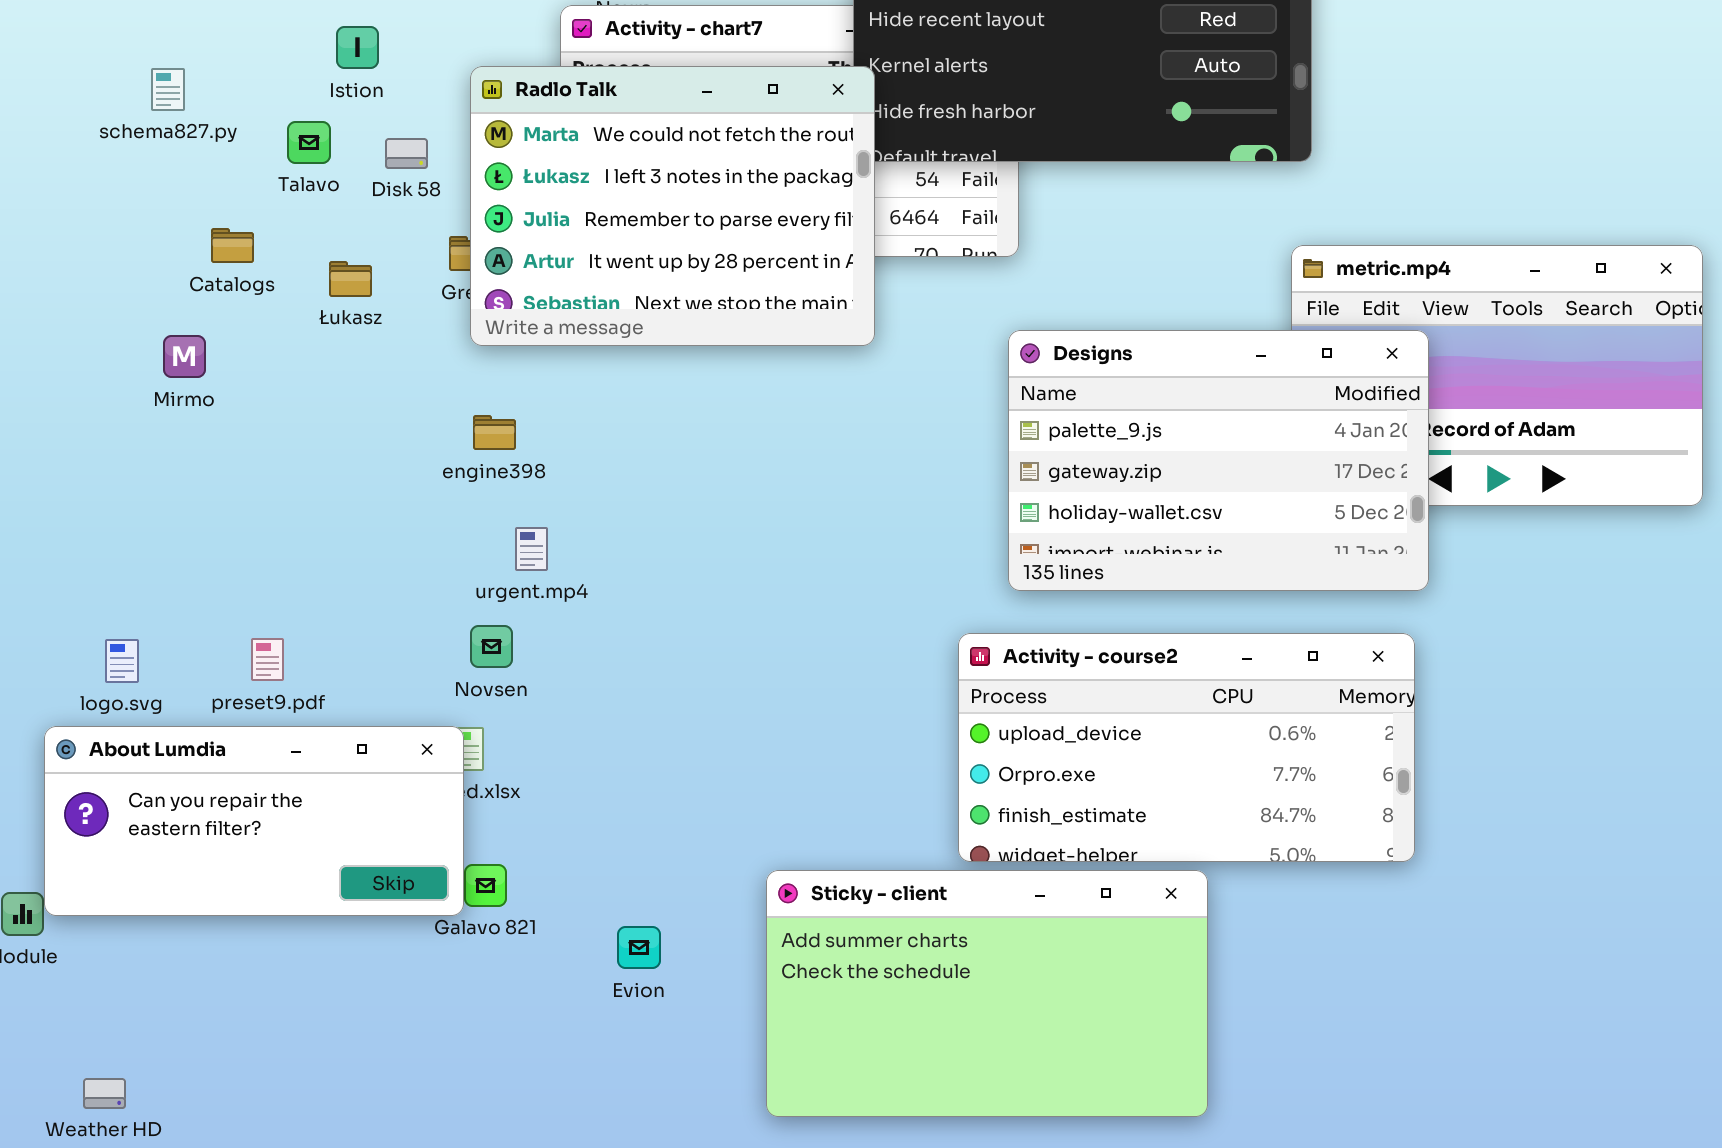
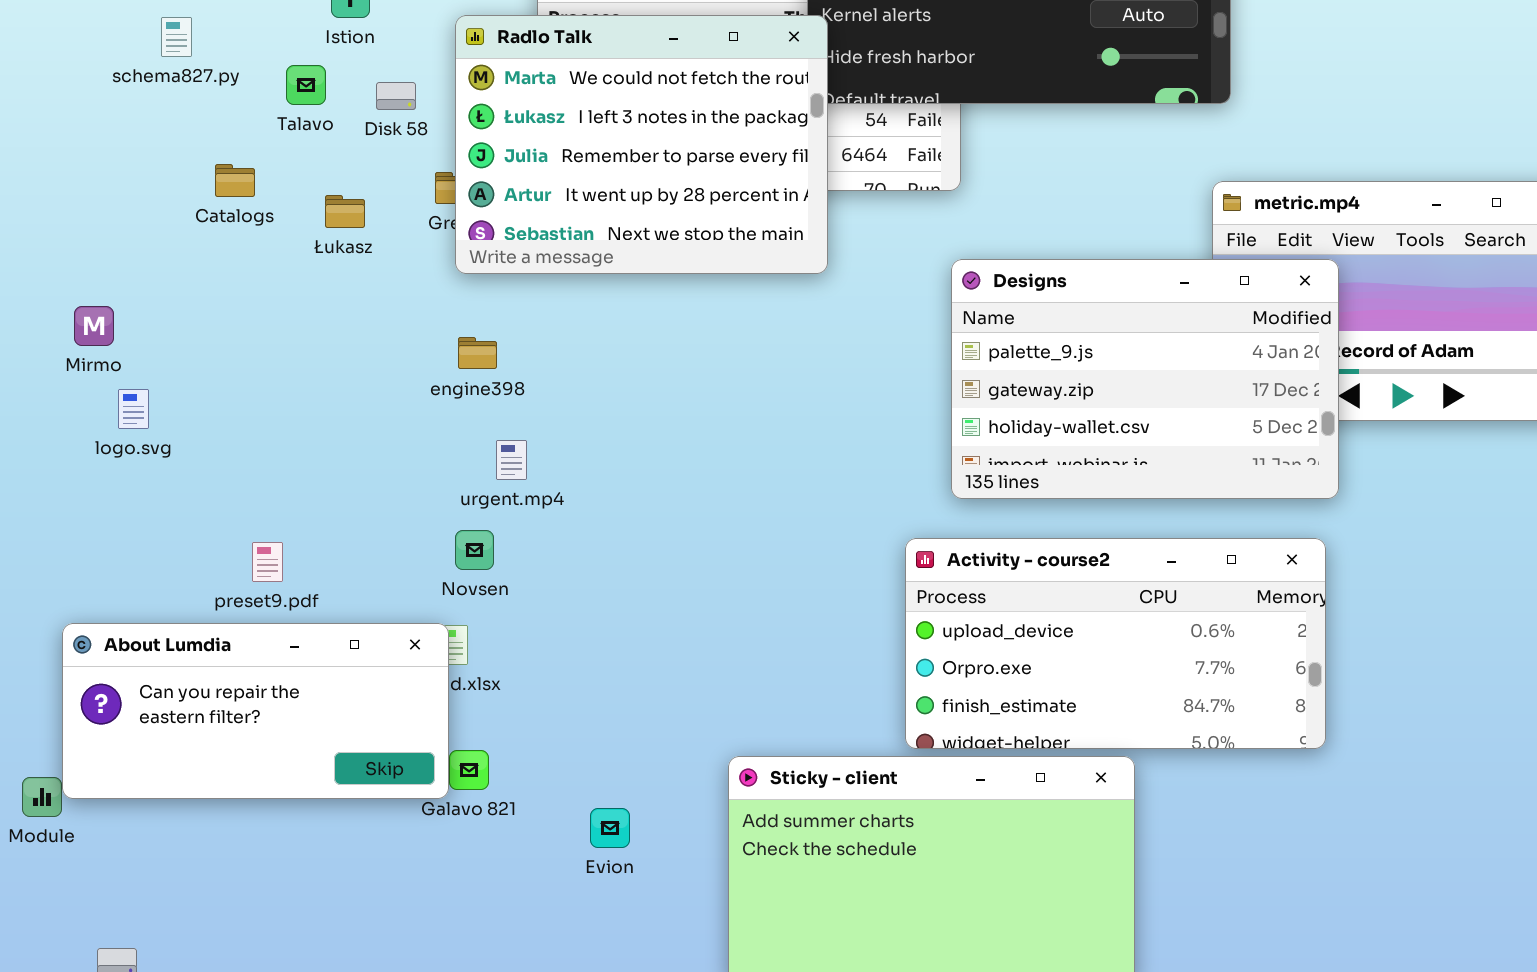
Mirmo: [163,335,206,378] -> [74,306,114,346], moved
logo.svg: [105,639,139,683] -> [118,389,149,429], moved

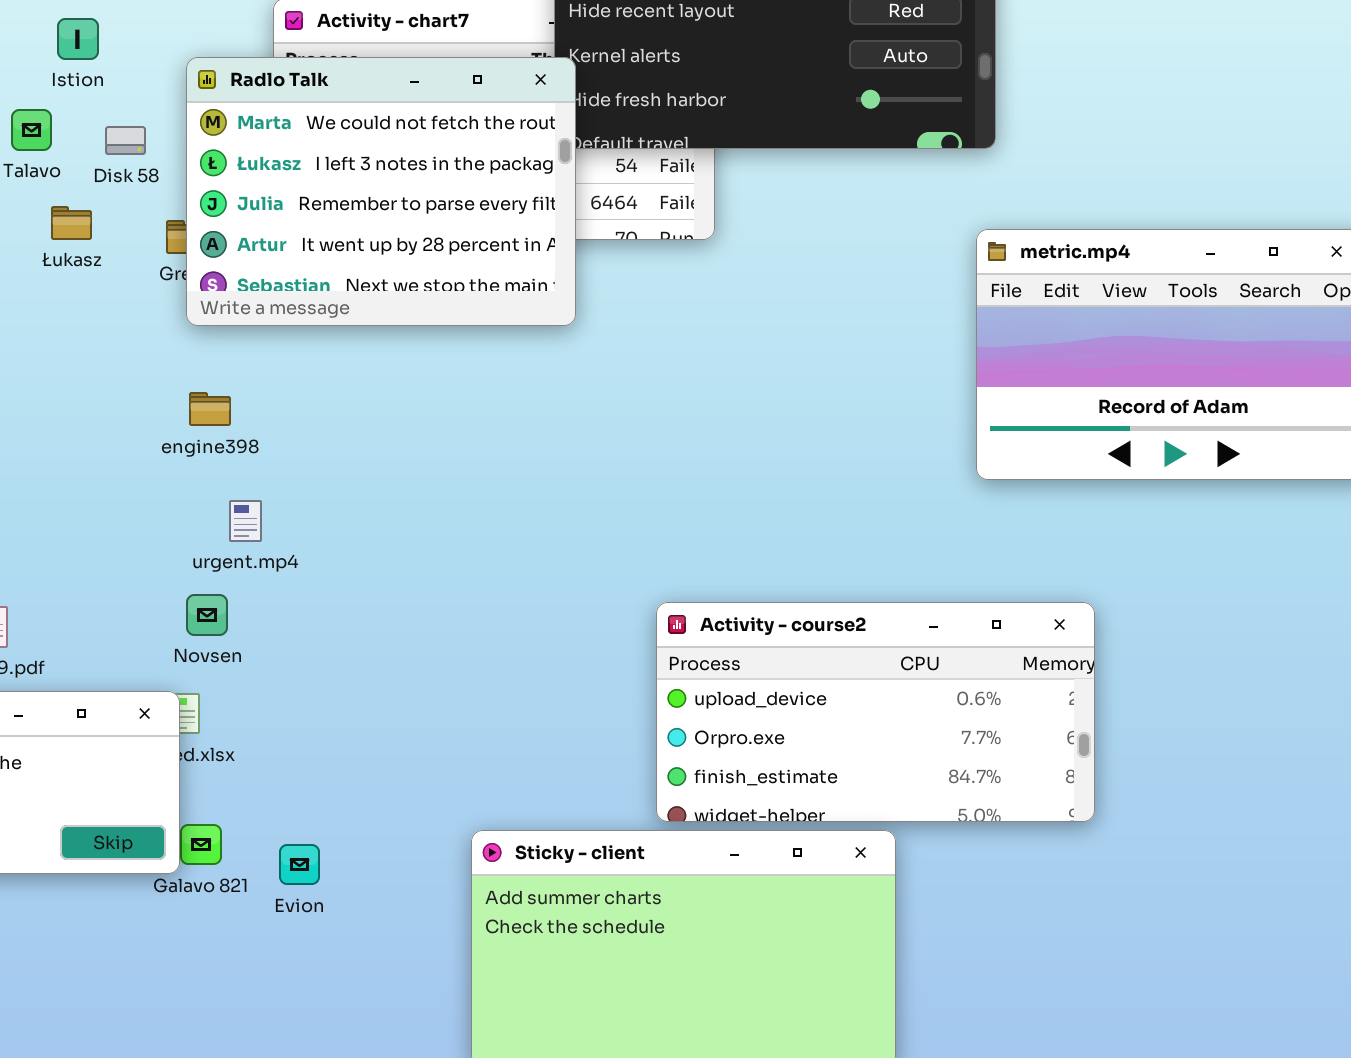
Łukasz: [325,195,365,228] -> [51,206,92,240], moved
Designs: [951,259,1339,499] -> none, closed
Evion: [590,808,630,848] -> [279,844,320,885], moved

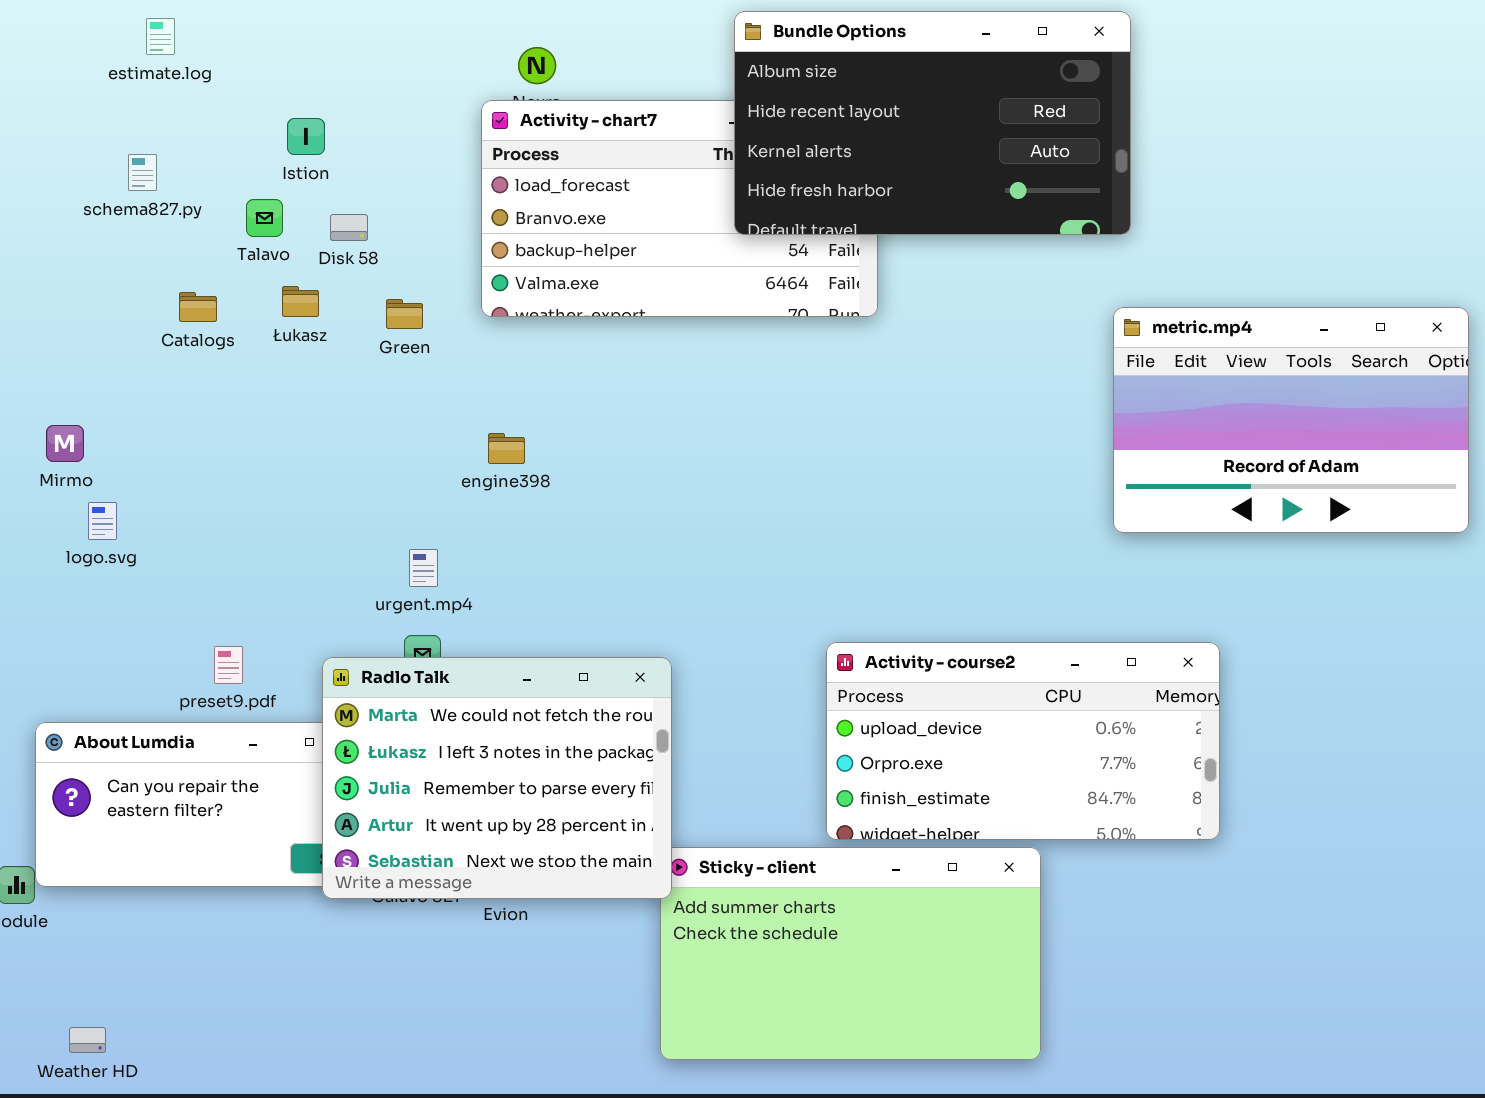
Radlo Talk: [186,57,576,326] -> [322,657,672,899], moved
engine398: [189,392,231,426] -> [488,433,525,464], moved
urgent.mp4: [229,500,262,542] -> [409,549,438,587], moved

